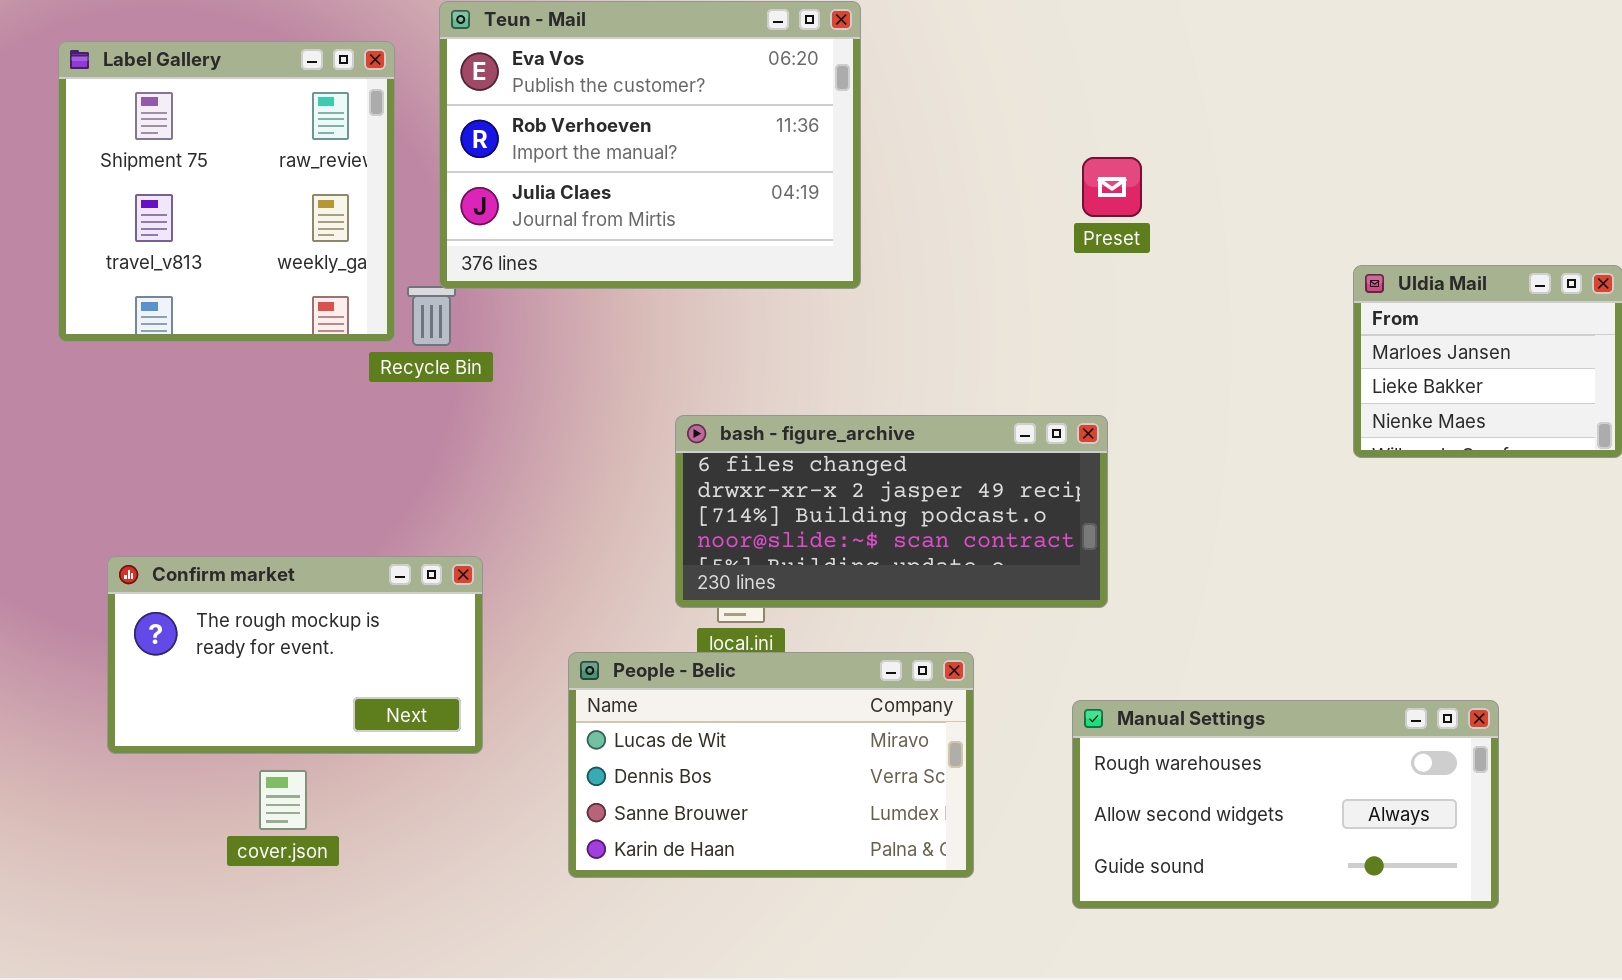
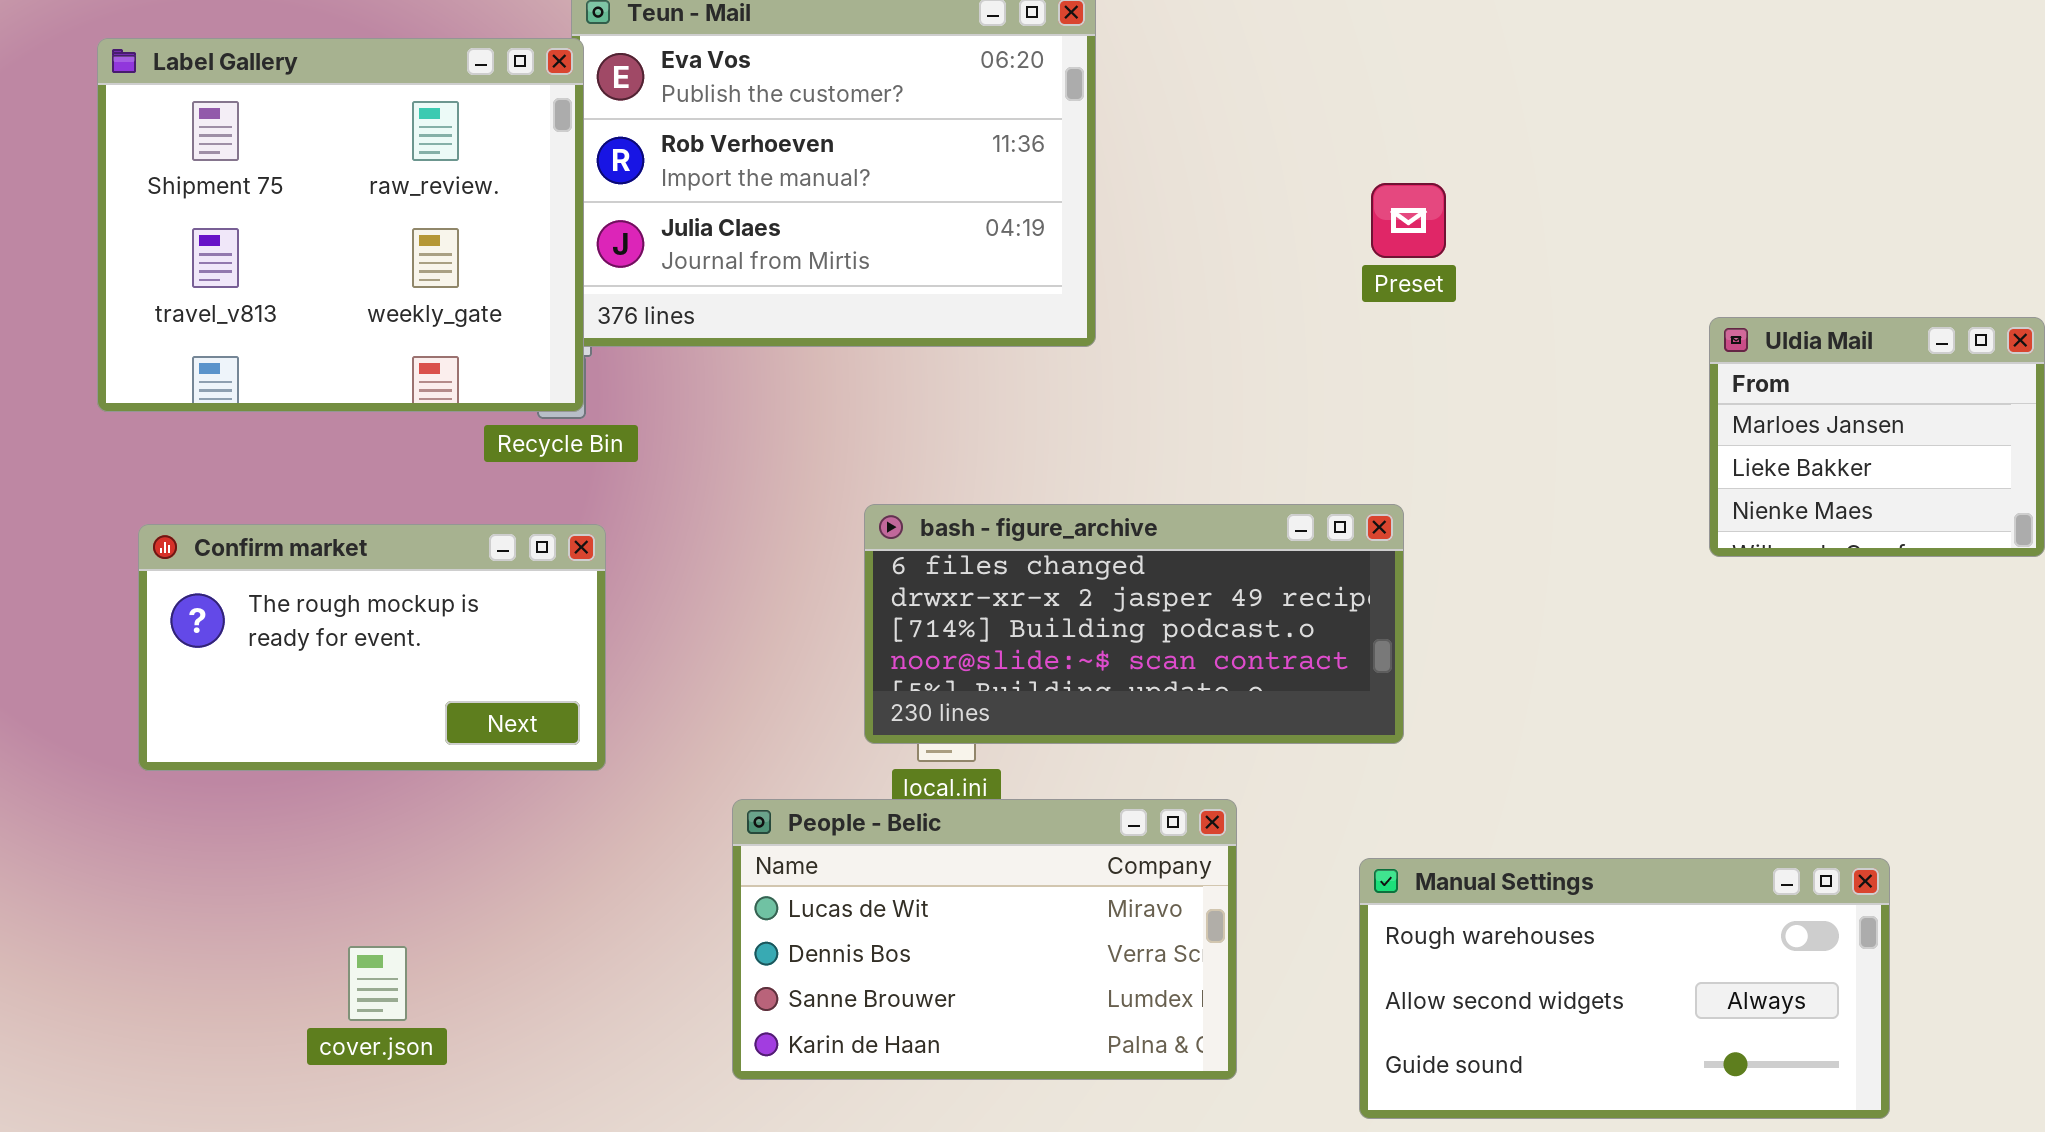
Label Gallery: [58,41,395,342] -> [97,38,584,412], resized
Confirm market: [107,556,483,754] -> [138,524,606,771], moved

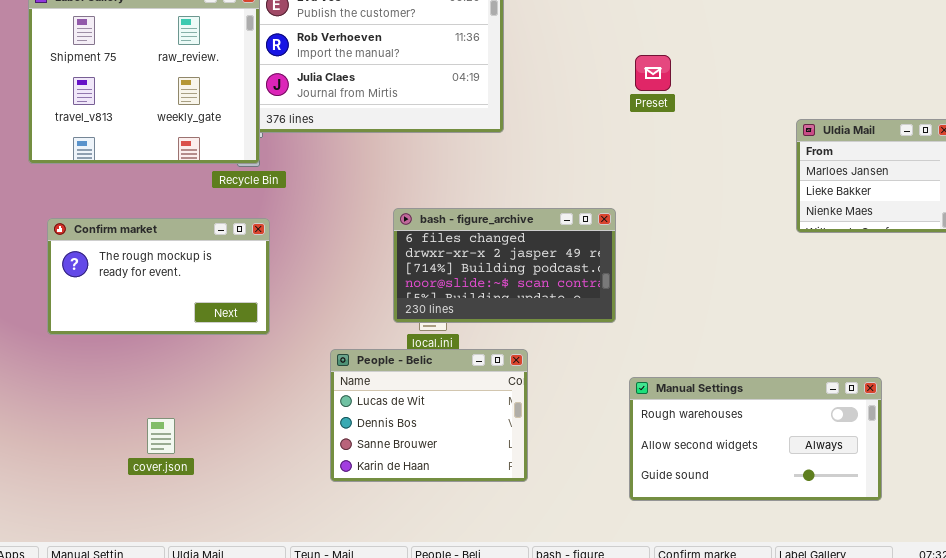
bash - figure_archive: [864,504,1404,744] -> [393,208,616,323], resized
People - Belic: [732,799,1237,1080] -> [330,349,528,482], resized

